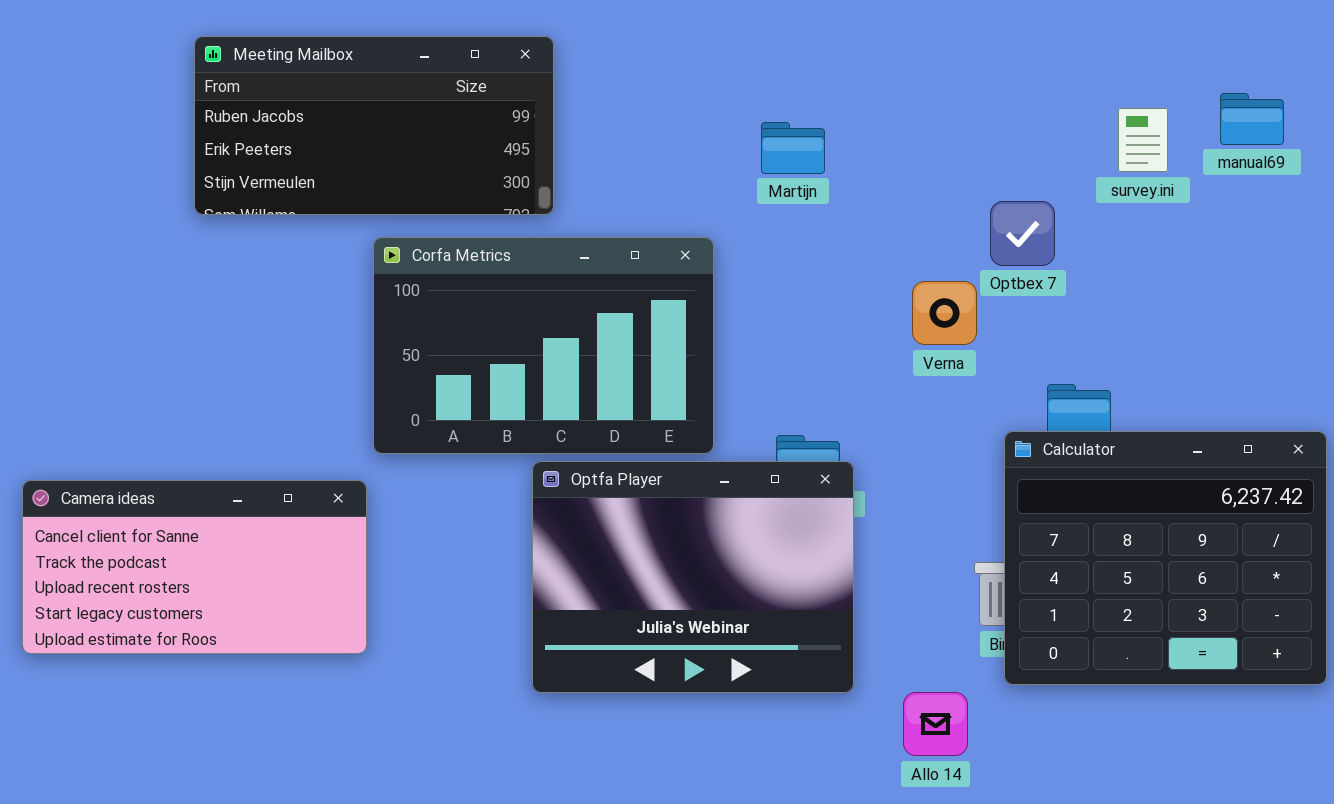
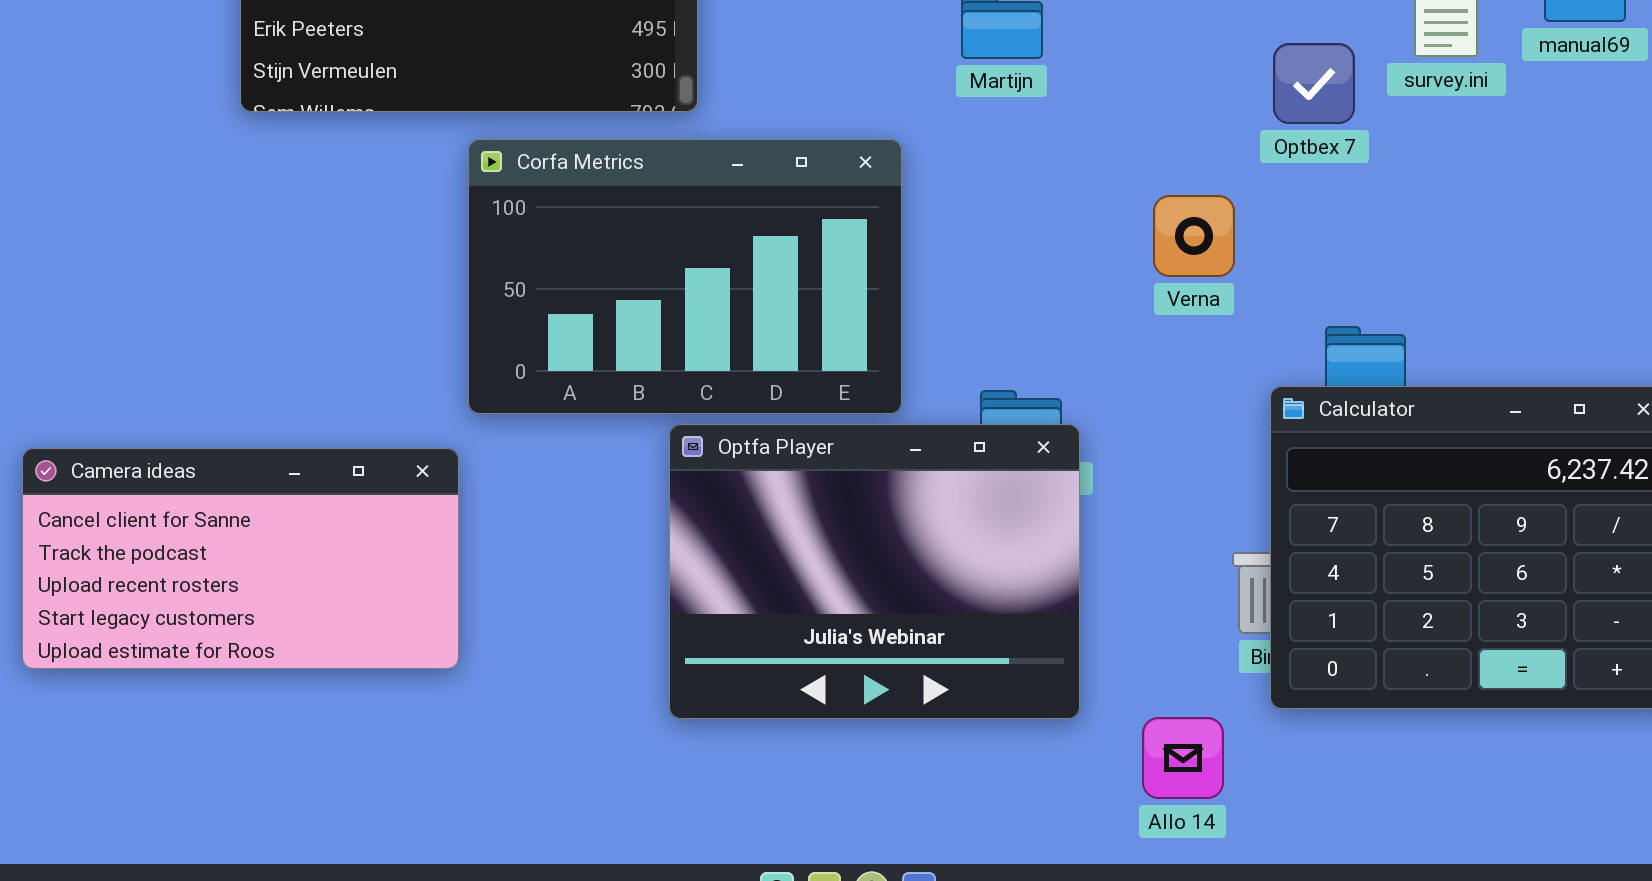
Optbex 7: [990,201,1055,266] -> [1273,43,1355,124], moved

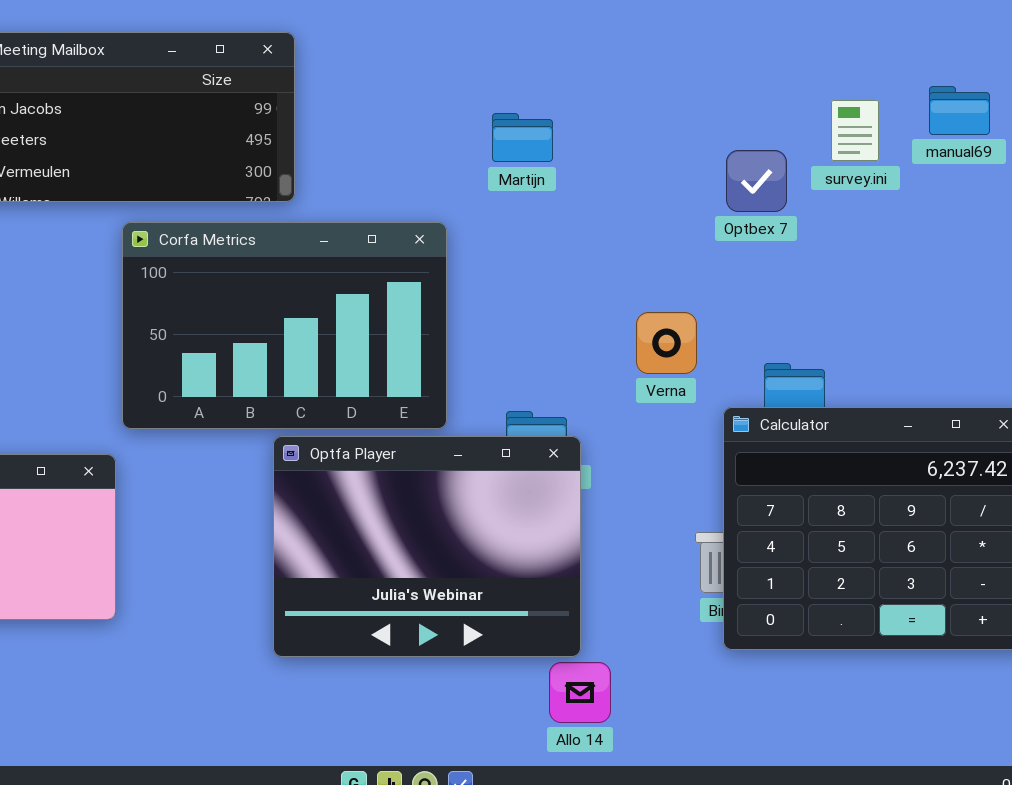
Verna: [1153,195,1235,277] -> [636,312,697,374], moved
Allo 14: [1142,717,1224,799] -> [549,662,611,723], moved

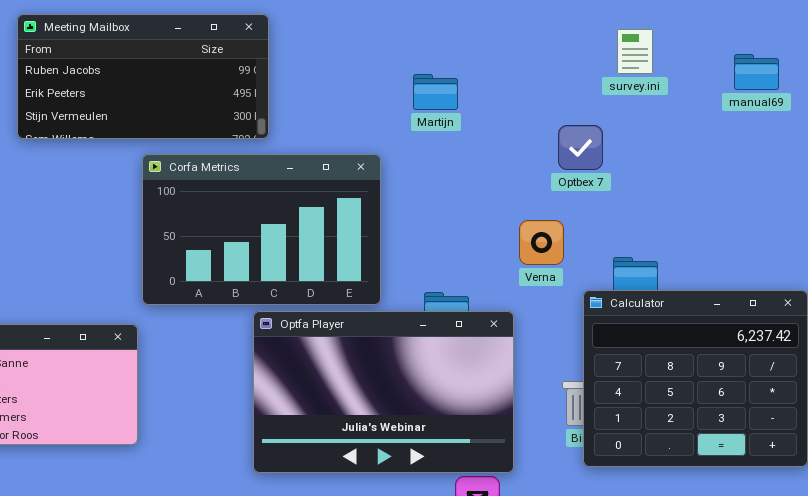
survey.ini: [831,100,879,161] -> [617,29,653,74], moved
Optbex 7: [726,150,787,212] -> [558,125,603,170], moved
Optfa Player: [273,436,581,657] -> [253,311,514,473], resized

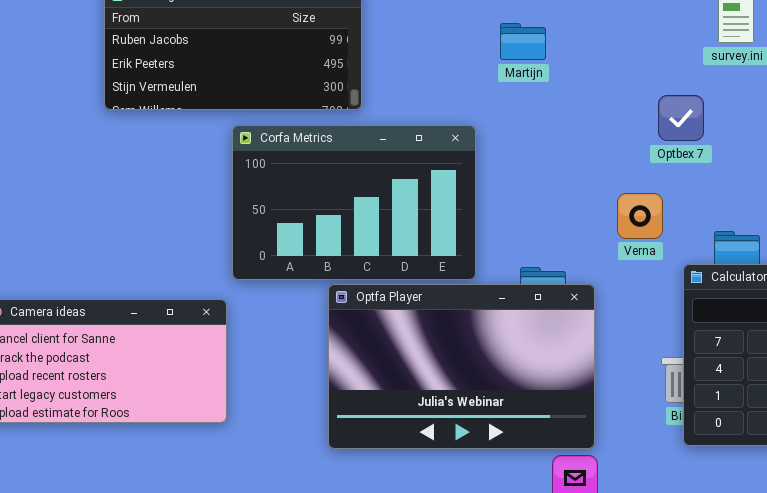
Martijn: [413,74,458,110] -> [500,23,546,60], moved
Optfa Player: [253,311,514,473] -> [328,284,595,449], moved

